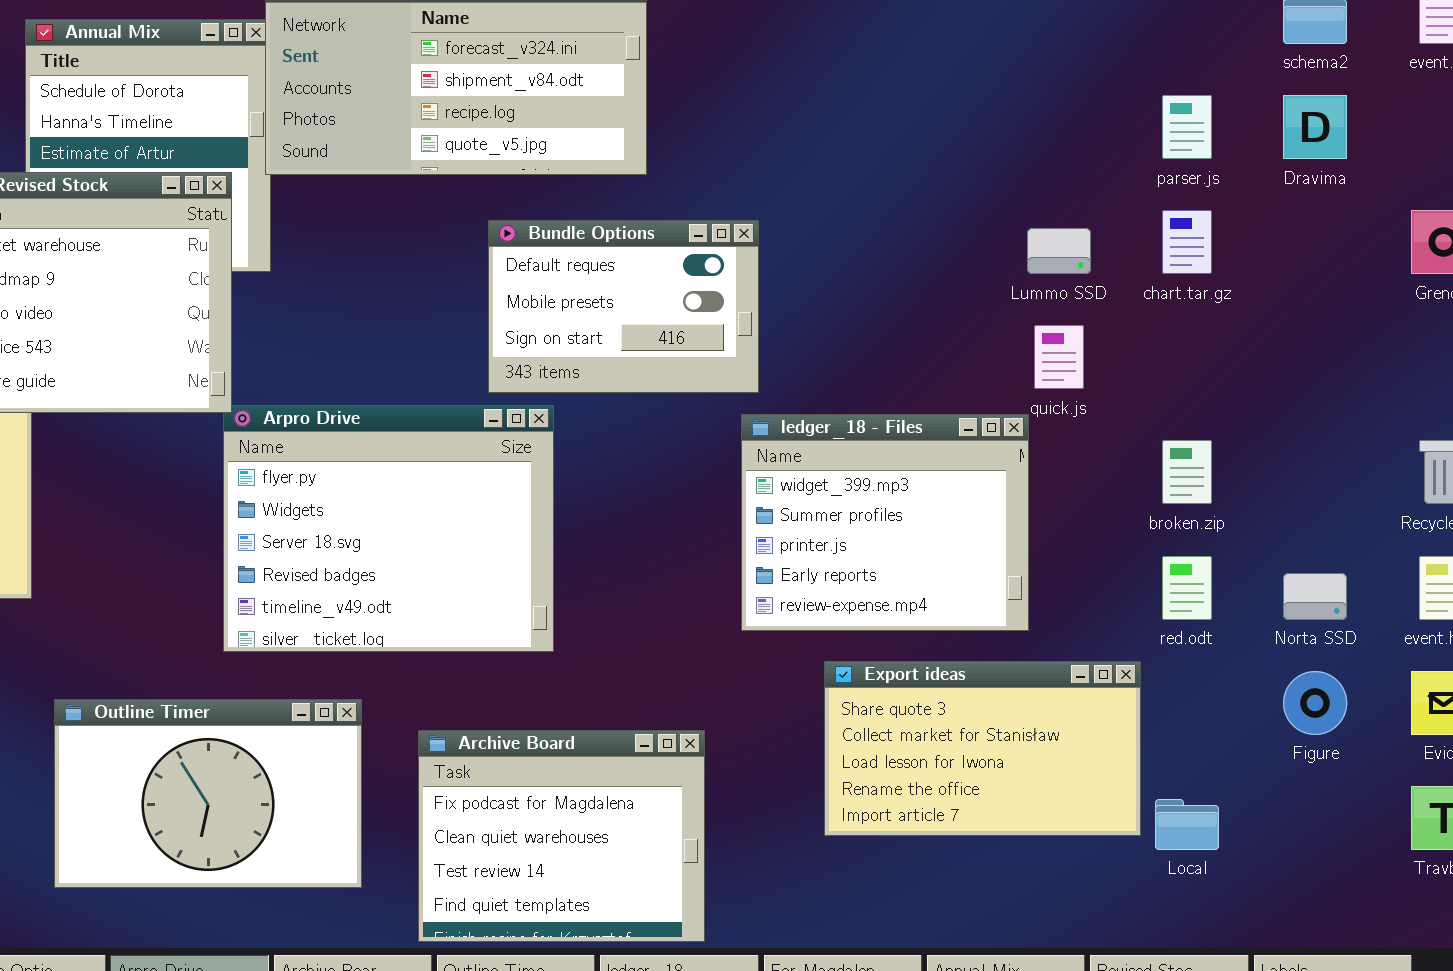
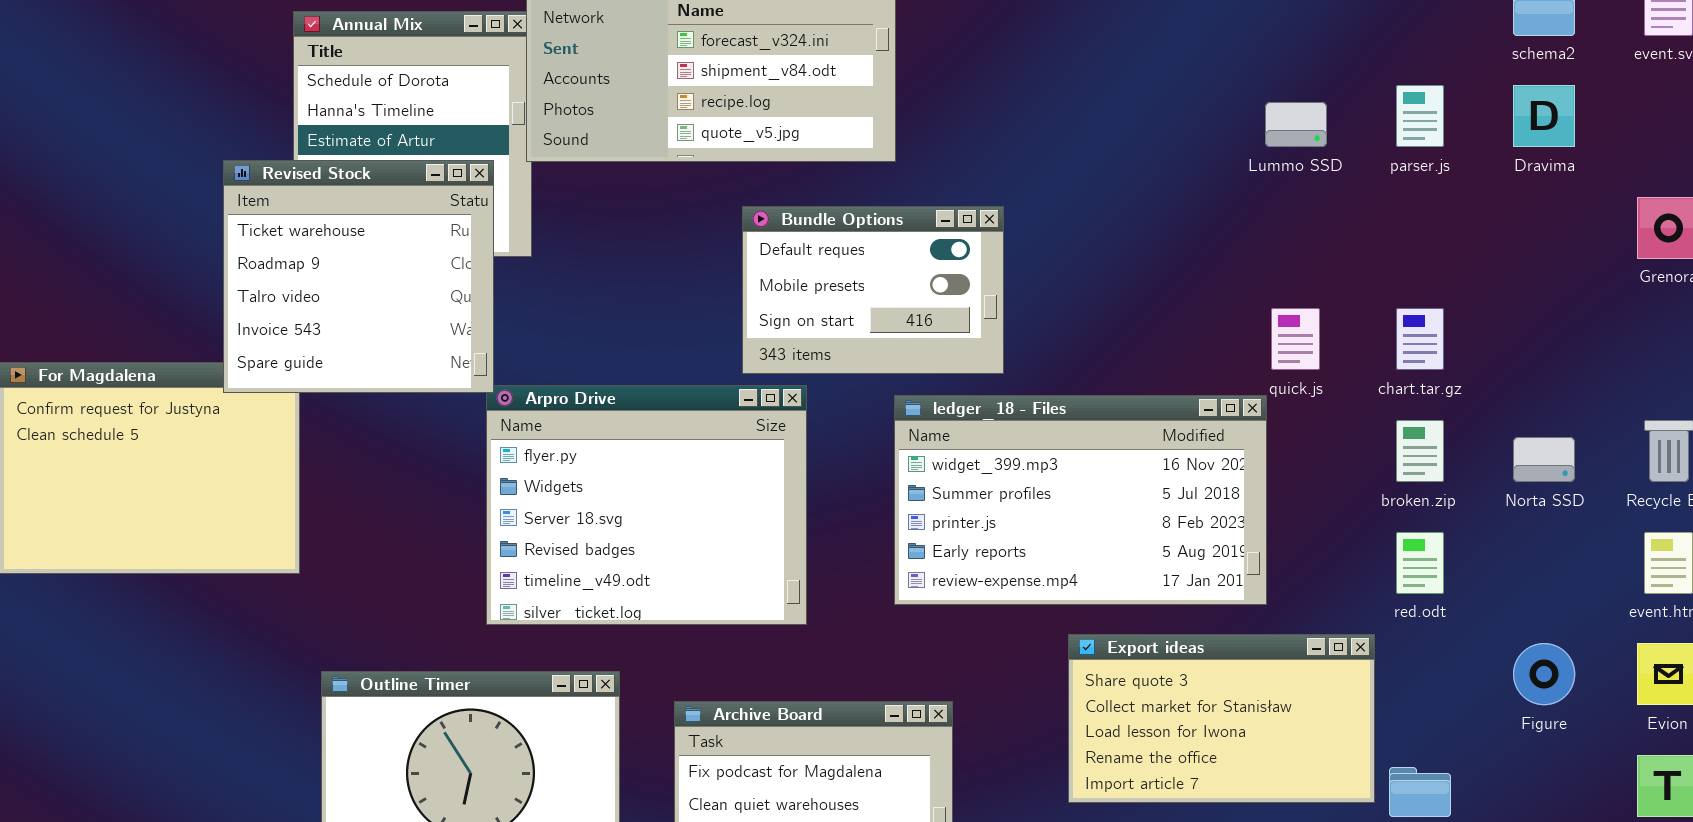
chart.tar.gz: [1162,210,1212,274] -> [1396,308,1444,370], moved
Lummo SSD: [1027,228,1091,274] -> [1265,102,1327,147], moved
ledger_18 - Files: [741,414,1029,631] -> [894,395,1267,605], resized
Norta SSD: [1283,573,1347,620] -> [1513,437,1575,482], moved

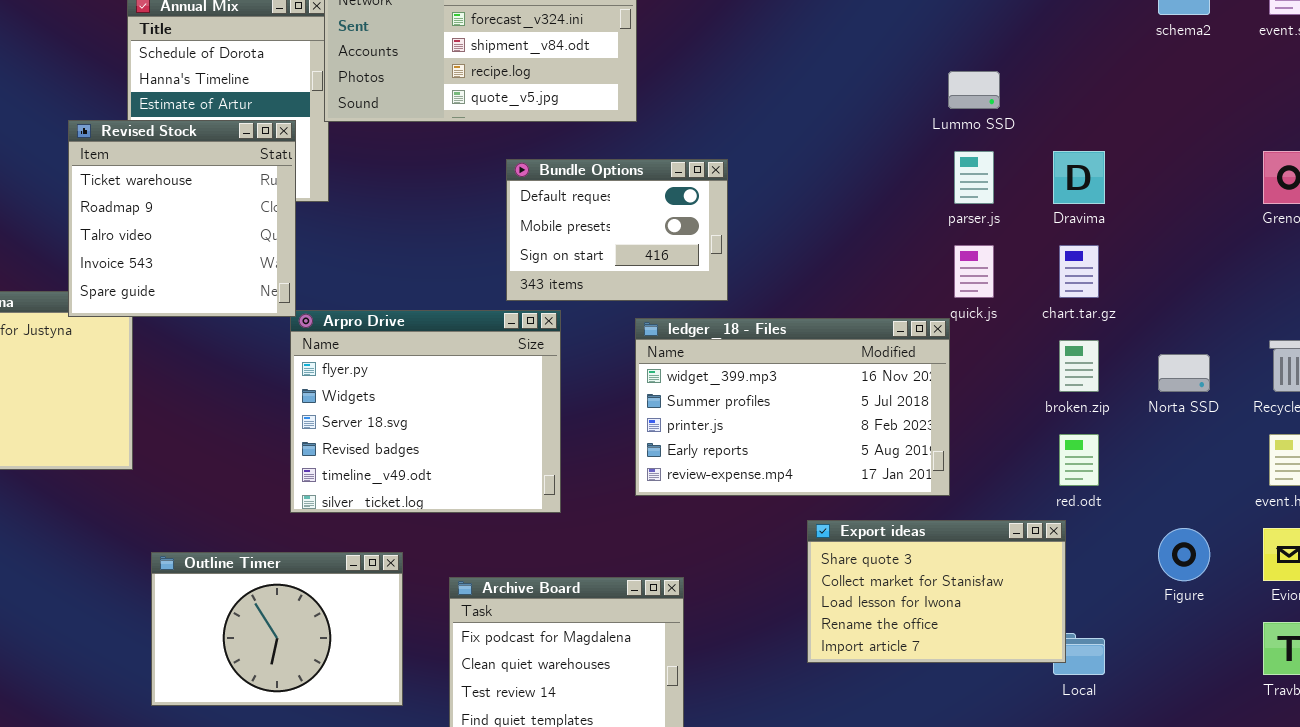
parser.js: [1396,85,1444,147] -> [954,151,994,204], moved
Dravima: [1513,85,1575,147] -> [1053,151,1105,204], moved
Export ideas: [1068,634,1375,803] -> [807,520,1066,663], moved

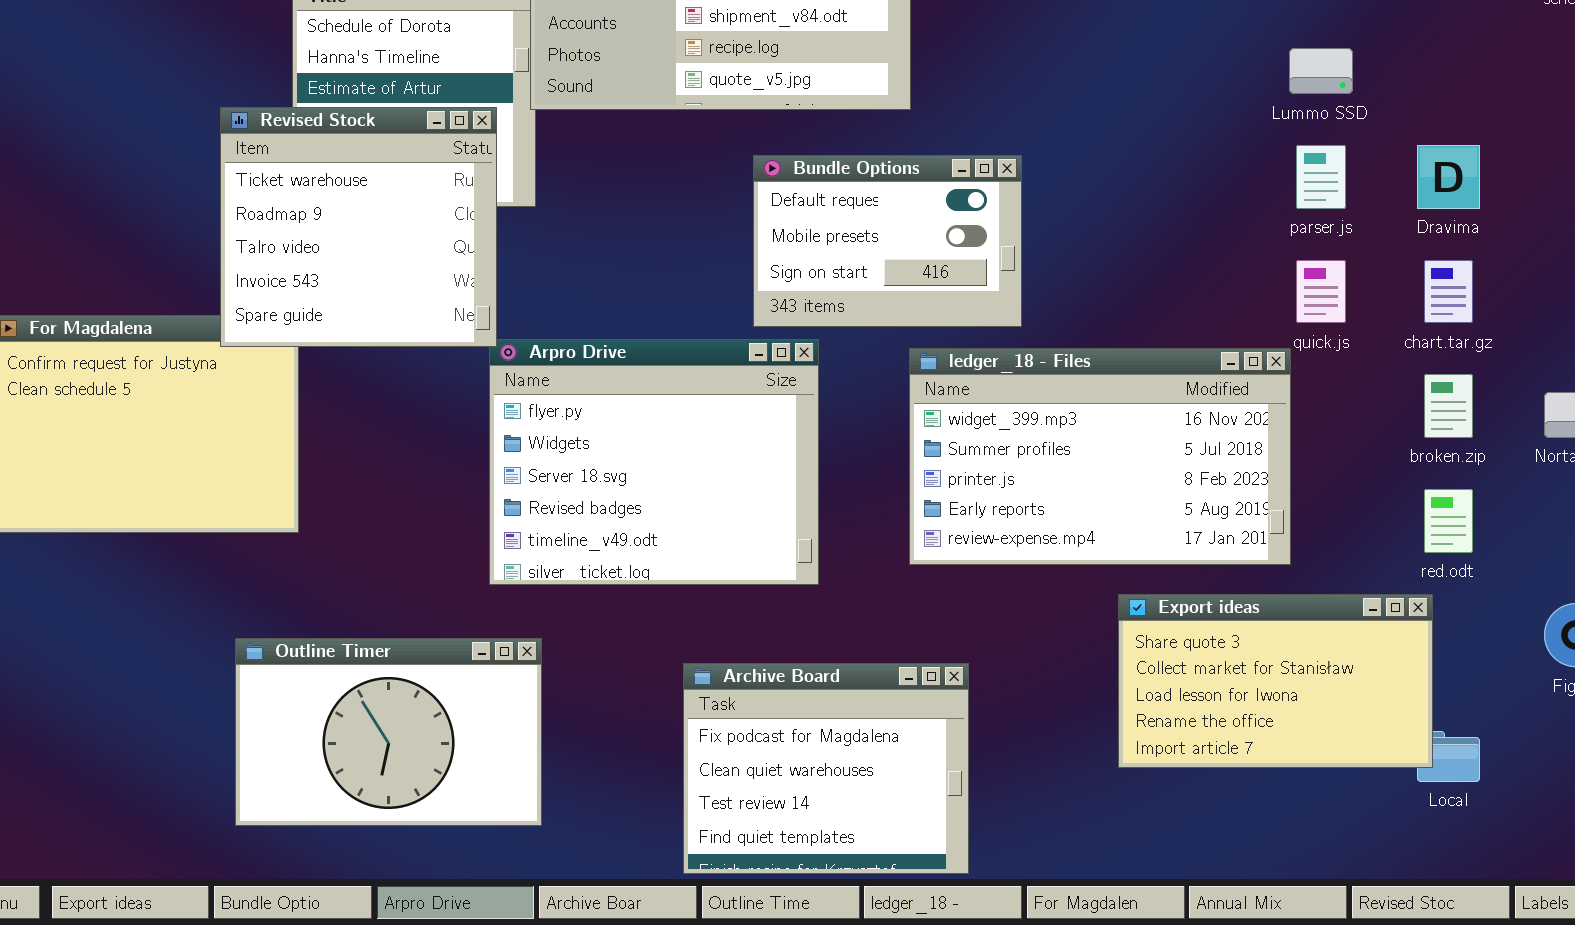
Outline Timer: [151,552,403,706] -> [235,638,542,826], moved

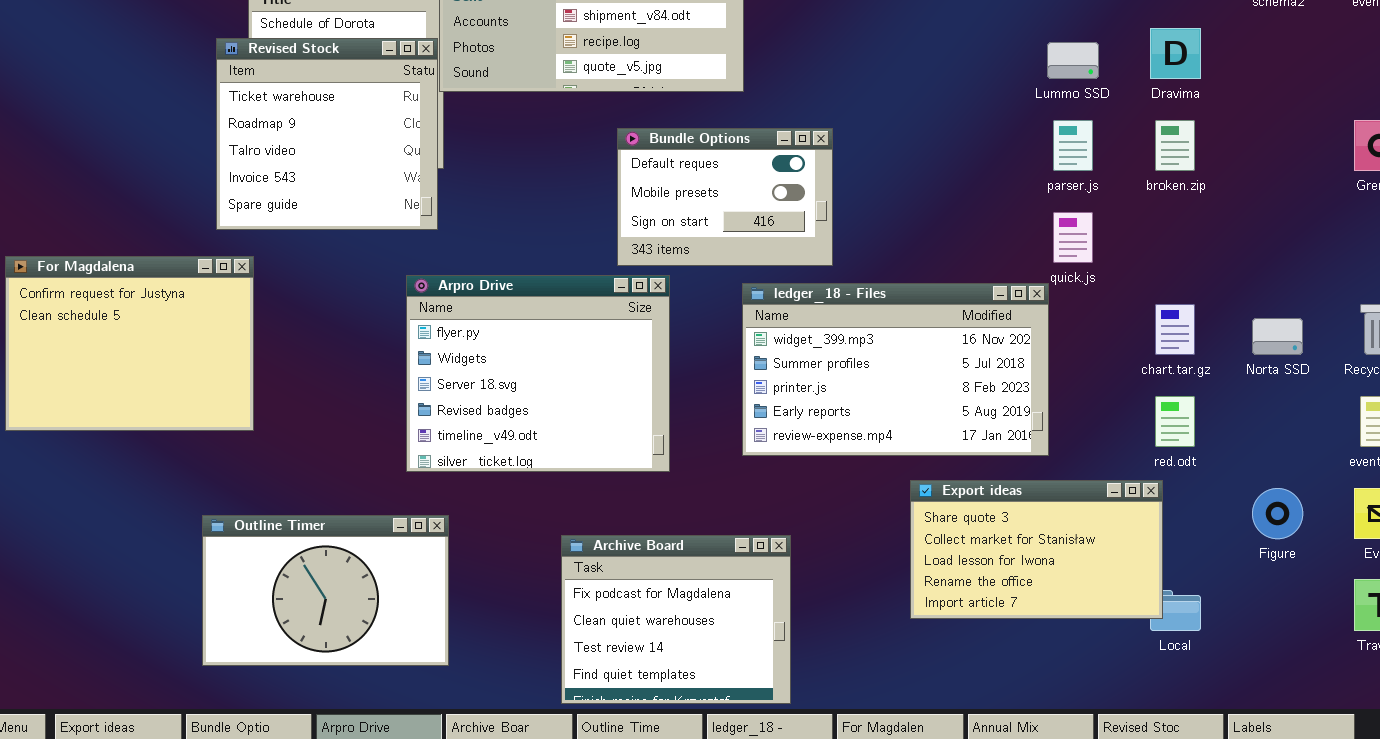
Revised Stock: [220,107,497,347] -> [216,38,438,230], moved
Dravima: [1417,145,1480,209] -> [1150,28,1201,79], moved
chart.tar.gz: [1424,260,1473,323] -> [1155,304,1195,355], moved
broken.zip: [1424,374,1473,438] -> [1155,120,1195,171], moved

